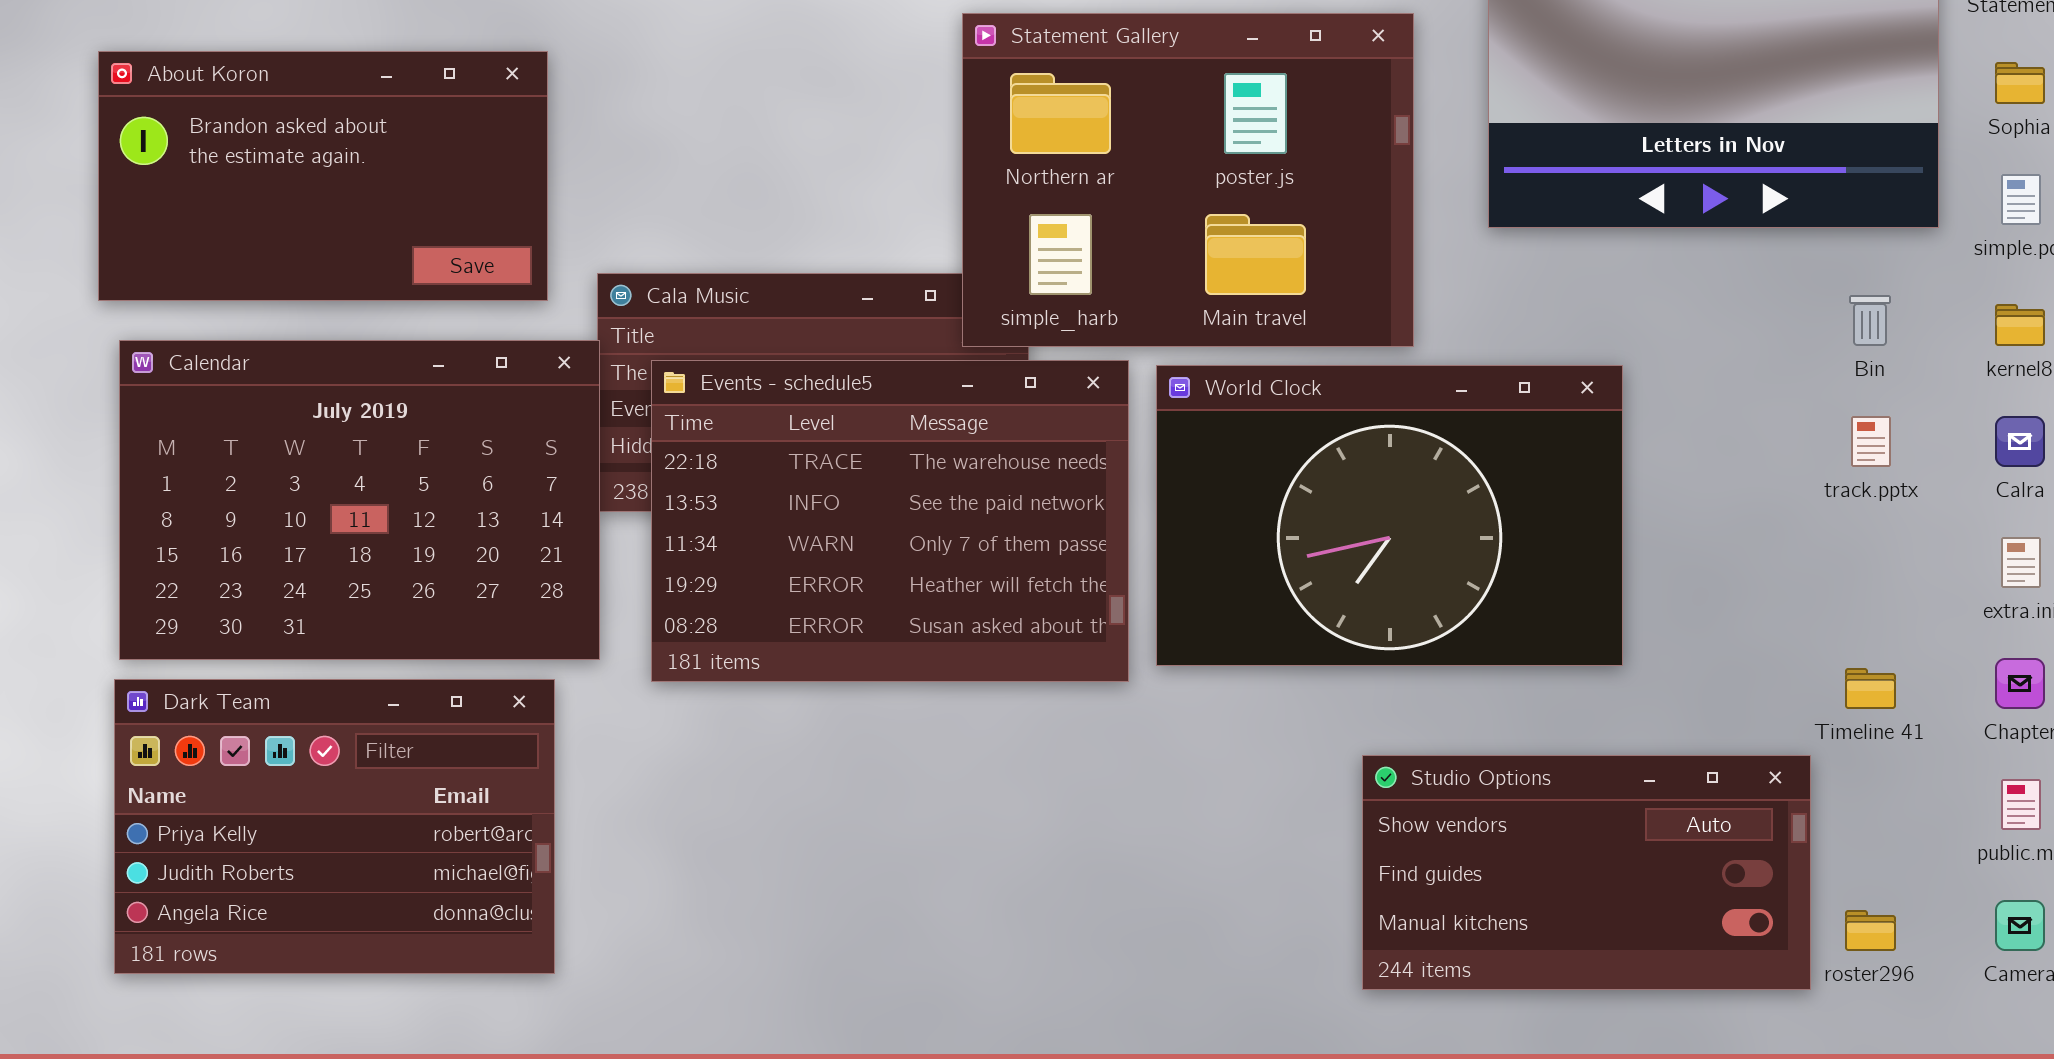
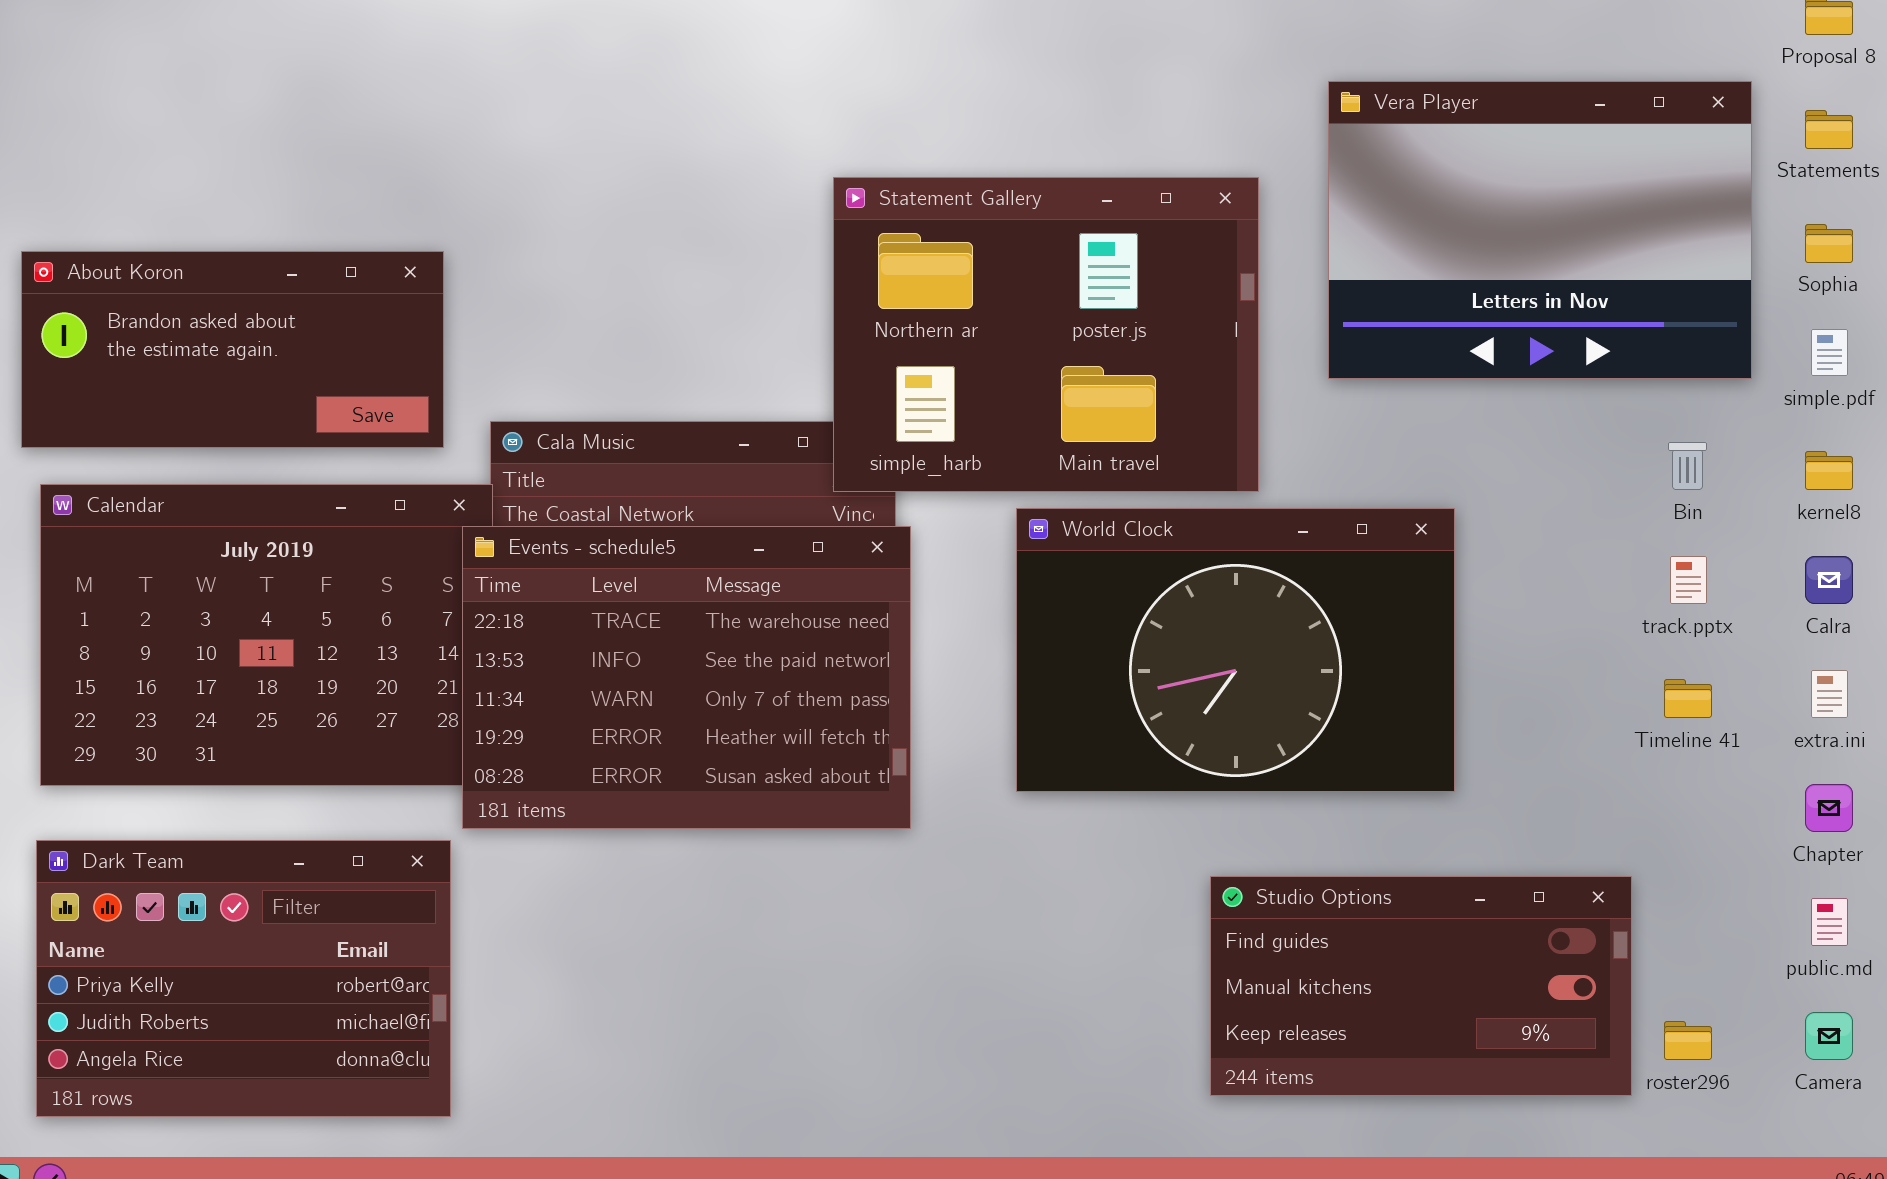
About Koron: [98,51,548,301] -> [21,251,444,448], resized
Events - schedule5: [651,360,1129,682] -> [462,526,911,829], moved
Timeline 41: [1845,668,1896,709] -> [1664,679,1712,718], moved
Dark Team: [114,679,555,974] -> [36,840,451,1117], moved
Studio Options: [1362,755,1811,990] -> [1210,876,1632,1096], scrolled down 1 row

